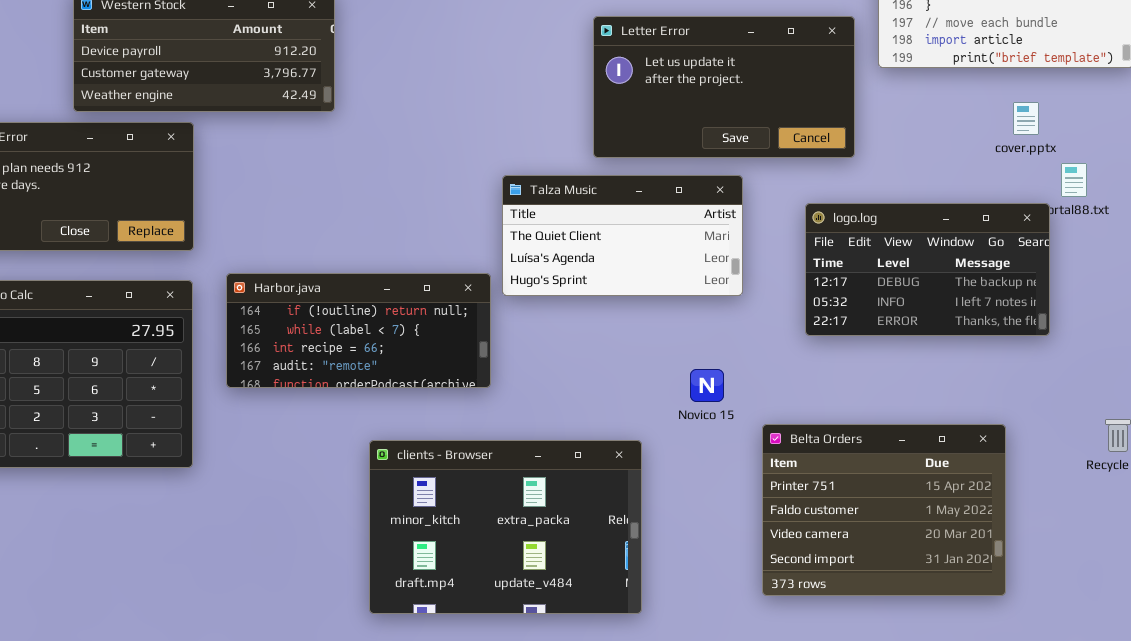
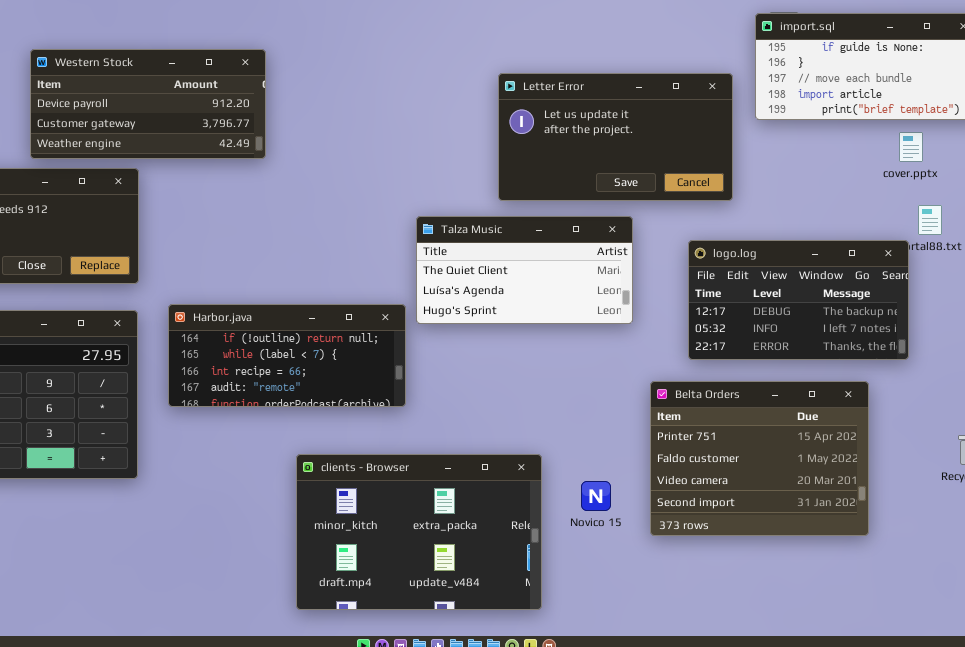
cover.pptx: [1013,102,1039,135] -> [899,132,923,162], moved
Novico 15: [690,369,724,402] -> [581,481,611,511], moved
Belta Orders: [762,424,1006,596] -> [650,381,869,536], moved

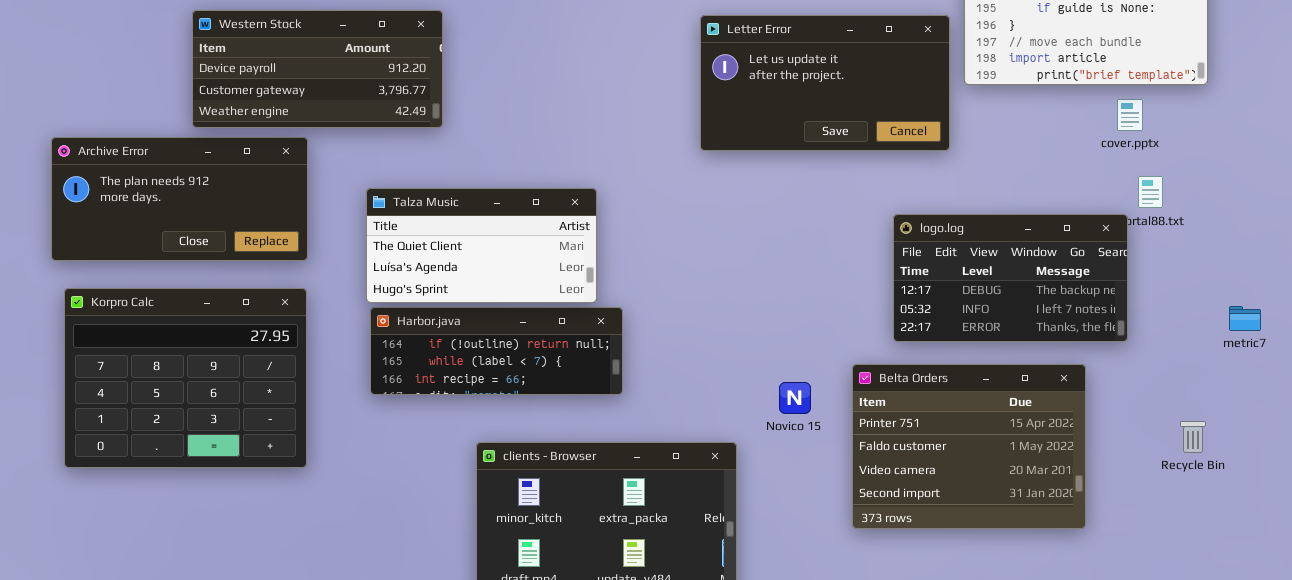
Letter Error: [498,73,733,201] -> [700,15,950,151], moved
Talza Music: [416,216,633,324] -> [366,188,597,303], moved
Harbor.java: [168,304,406,407] -> [370,307,623,395], moved, resized
Novico 15: [581,481,611,511] -> [779,382,811,414], moved

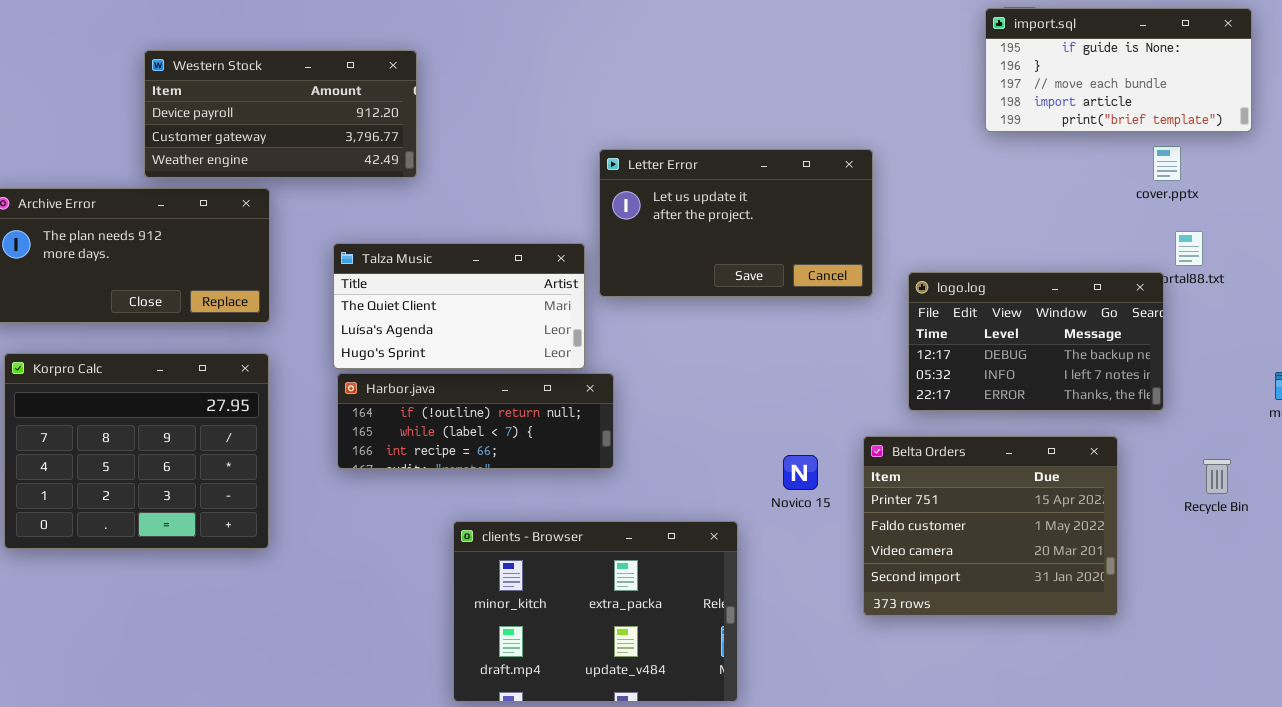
Letter Error: [700,15,950,151] -> [599,149,873,297], moved
Recycle Bin: [1180,421,1206,453] -> [1203,459,1231,494], moved

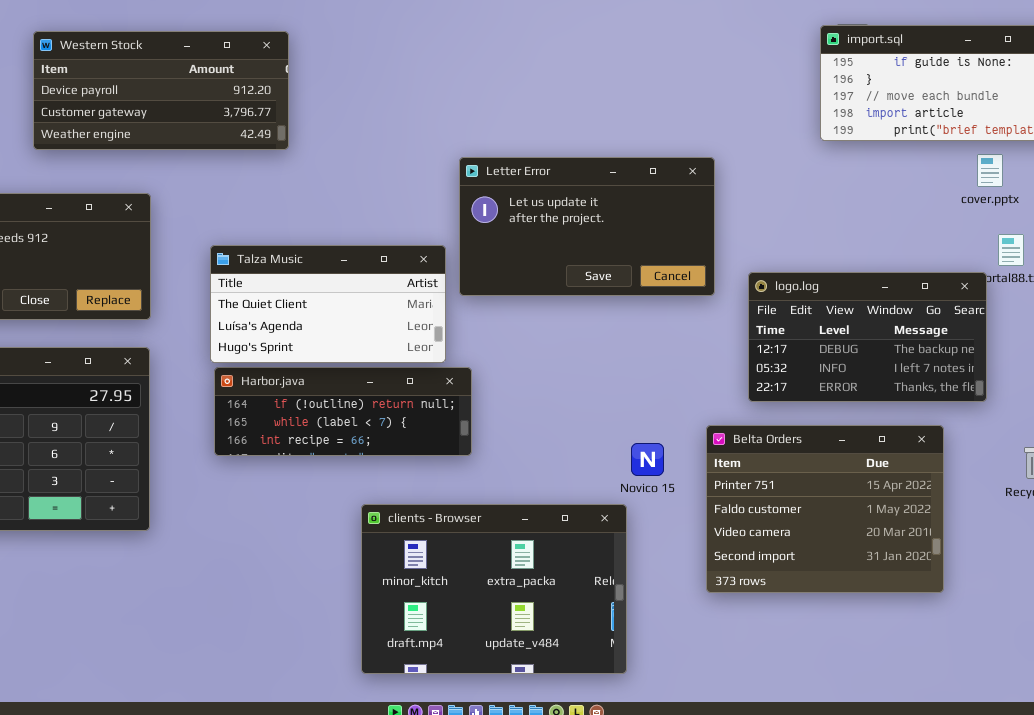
Western Stock: [144,50,417,178] -> [33,31,289,150], moved
clients - Browser: [453,521,738,702] -> [361,504,627,674], moved

